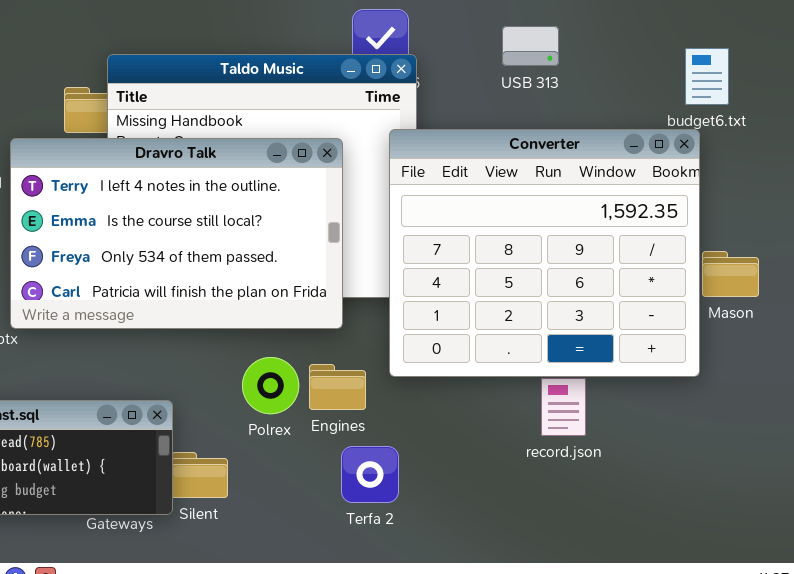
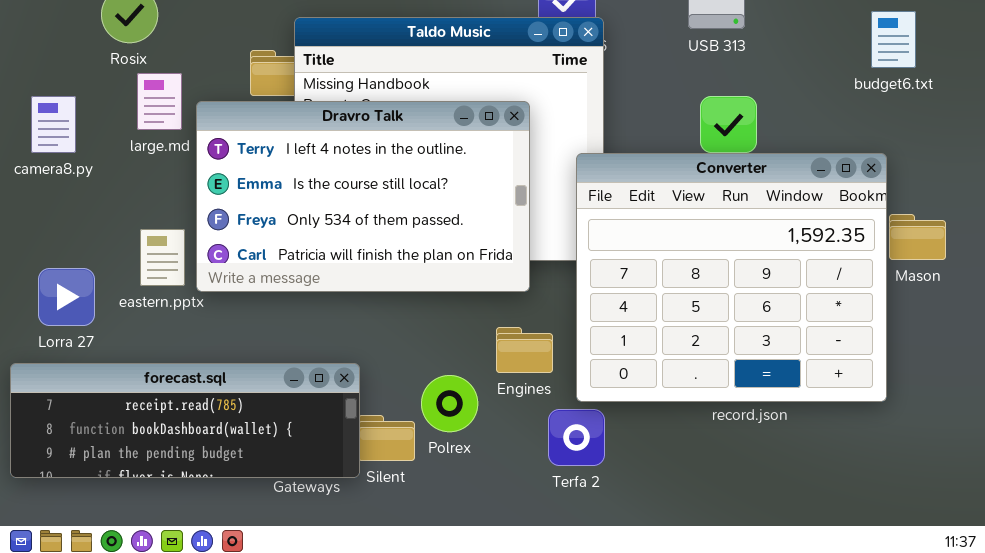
Converter: [389,129,700,377] -> [576,153,887,402], moved
Polrex: [242,357,299,414] -> [421,375,478,432], moved
Terfa 2: [341,446,399,503] -> [548,409,605,466], moved

